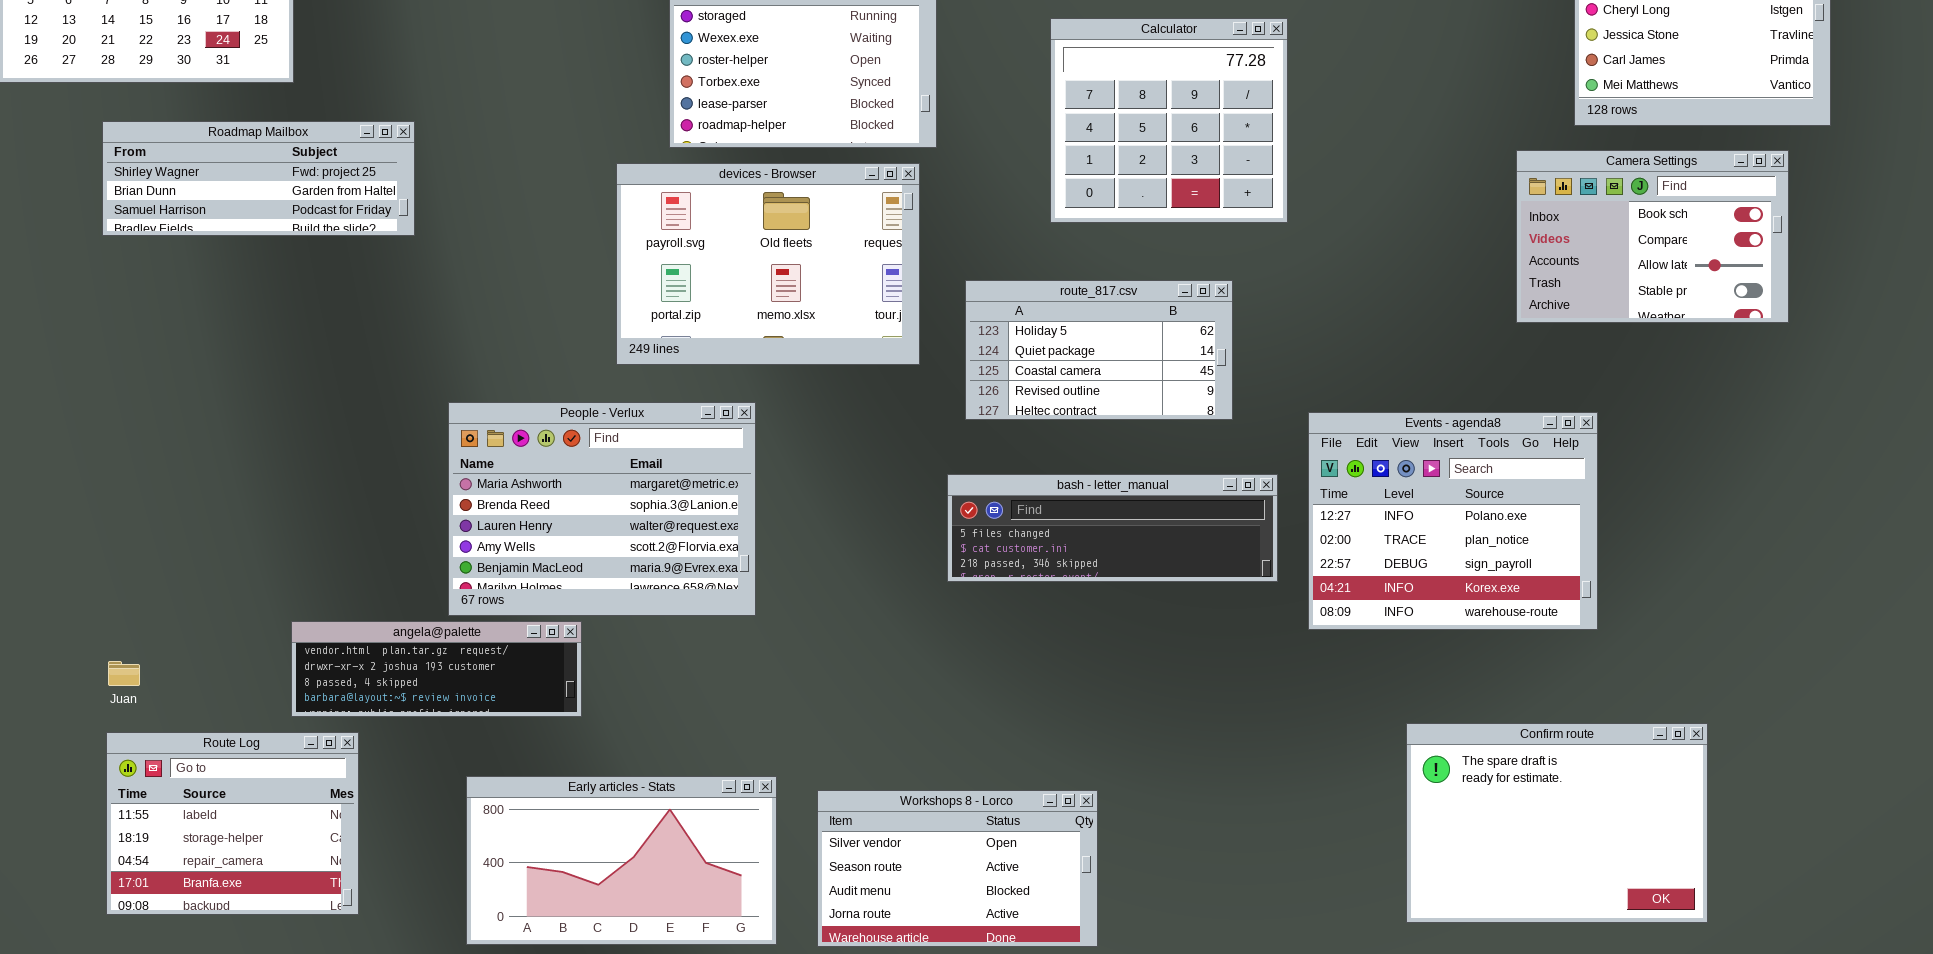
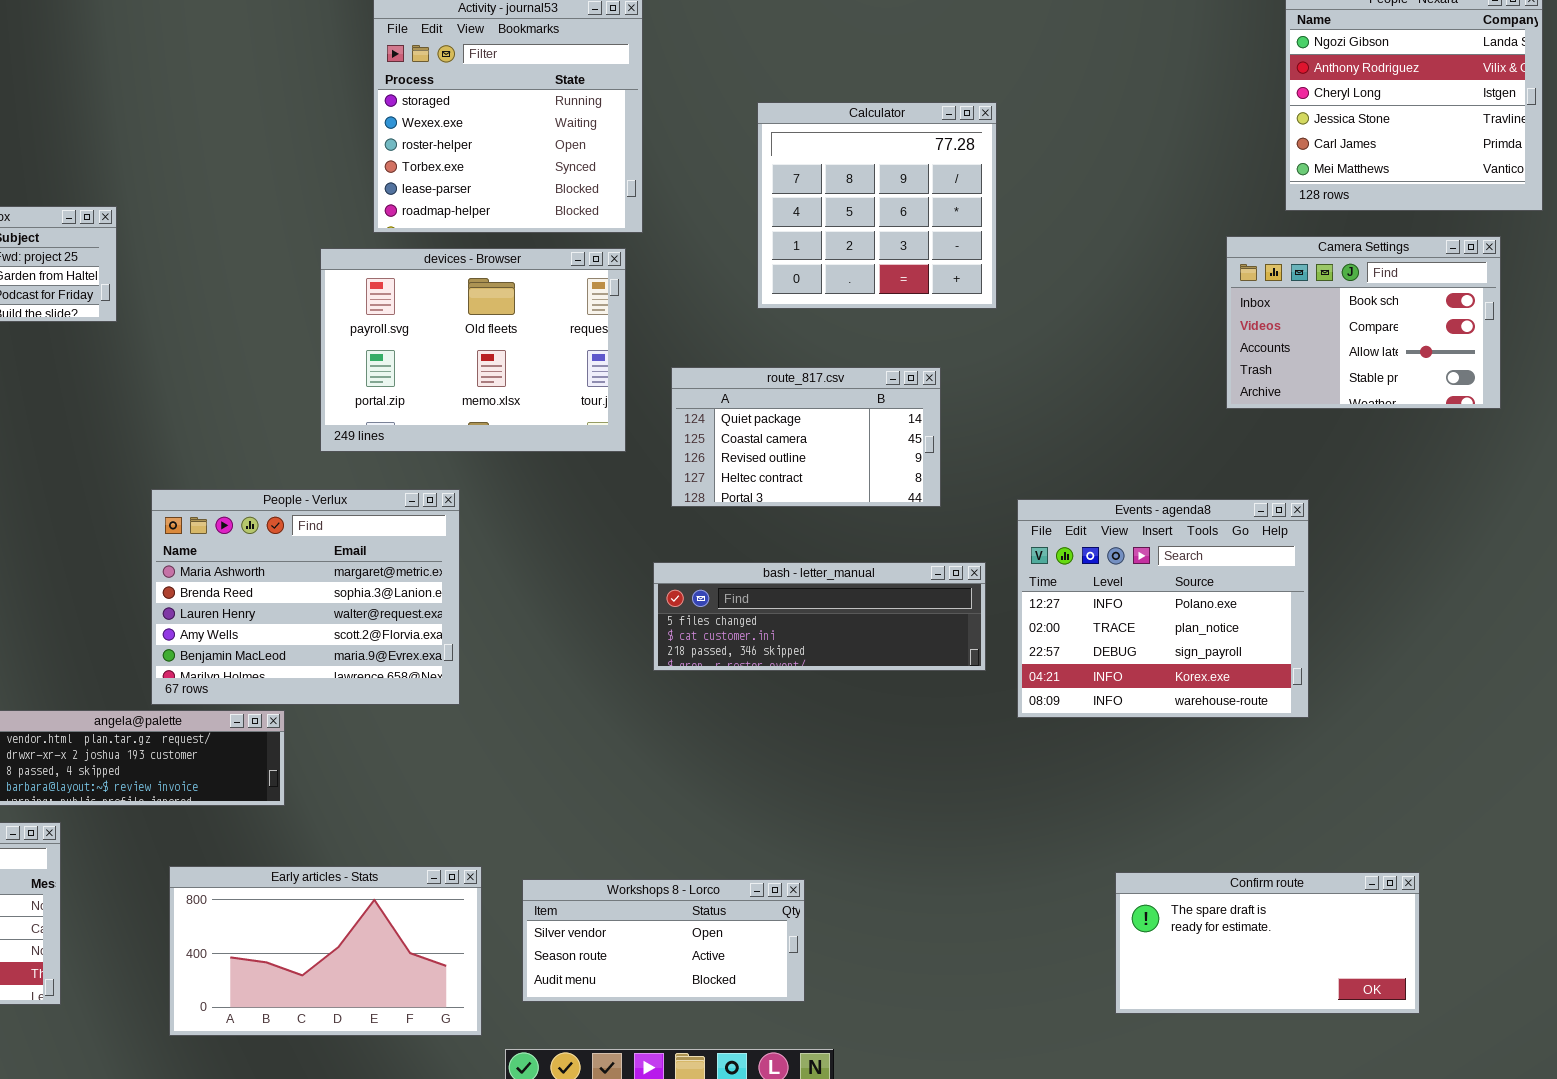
route_817.csv: [965,280,1233,420] -> [671,367,941,507], scrolled down 1 row
Confirm route: [1406,723,1708,923] -> [1115,872,1420,1014], resized
Workshops 8 - Lorco: [817,790,1098,947] -> [522,879,805,1002], resized

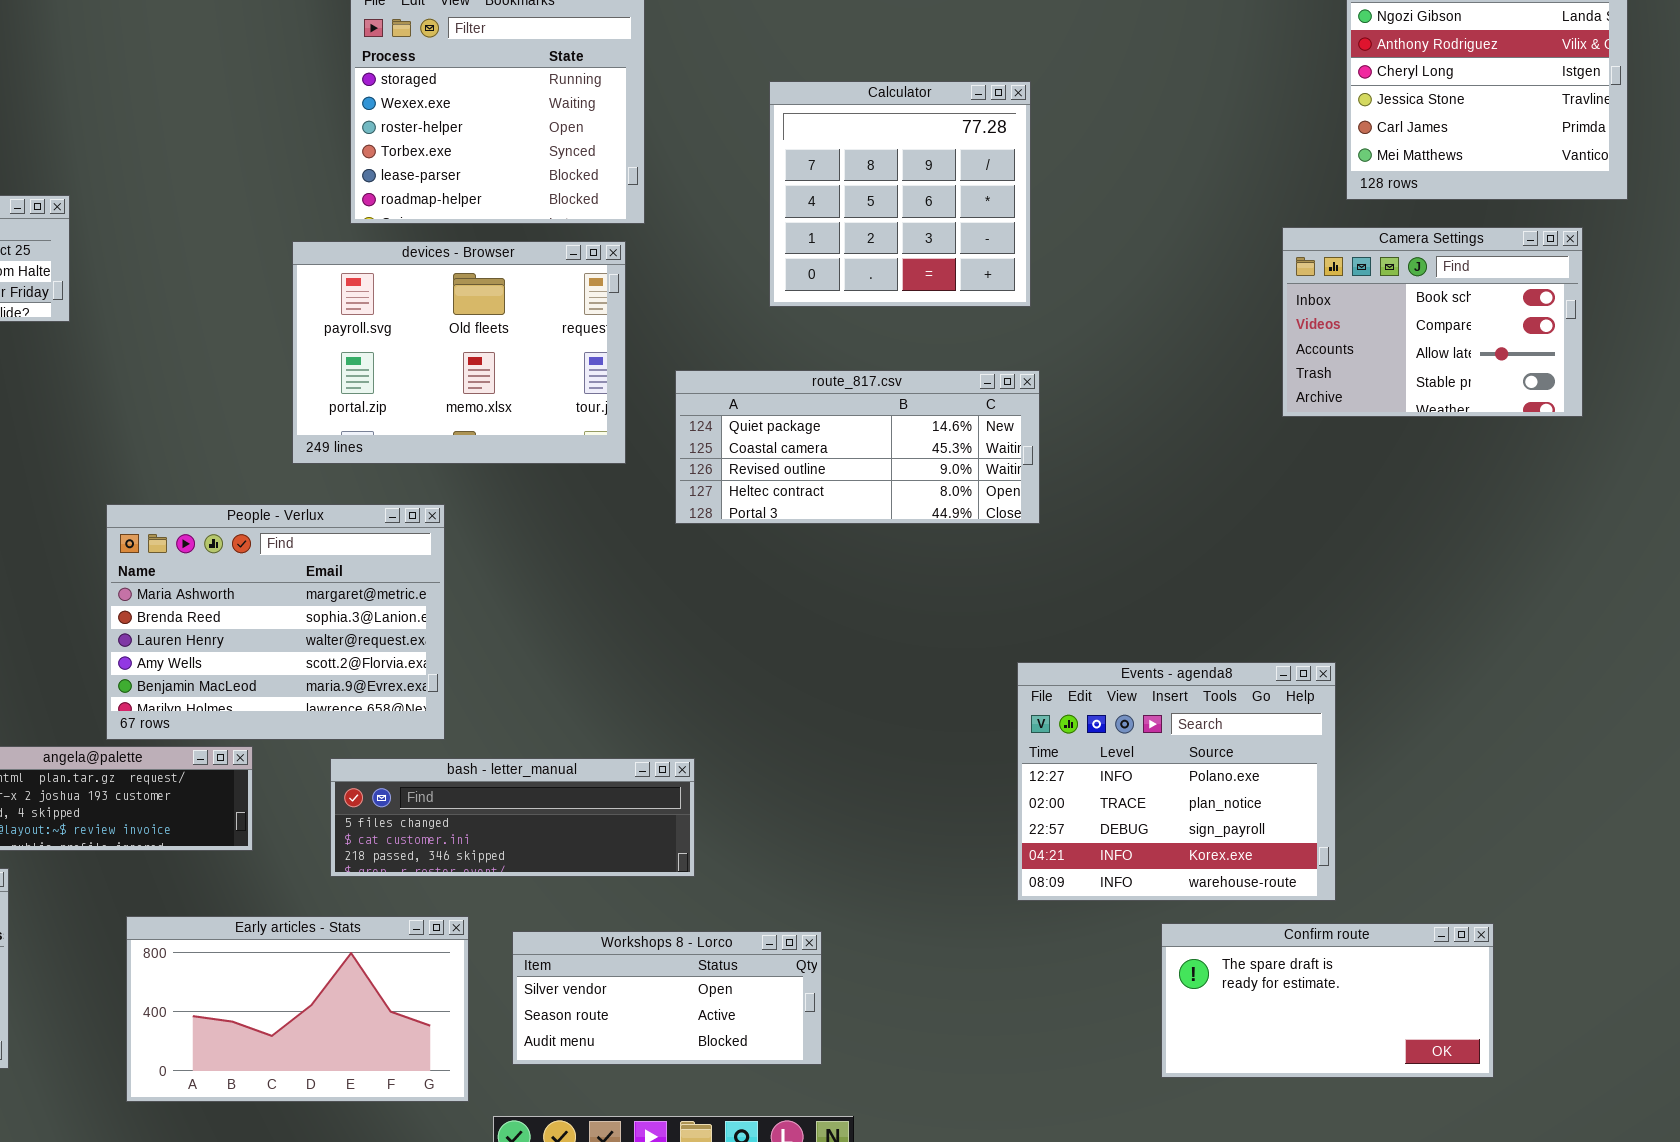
route_817.csv: [671,367,941,507] -> [675,370,1040,524], resized
Events - agenda8: [1017,499,1309,718] -> [1017,662,1336,901], moved
bash - letter_manual: [653,562,986,671] -> [330,758,695,877], moved

